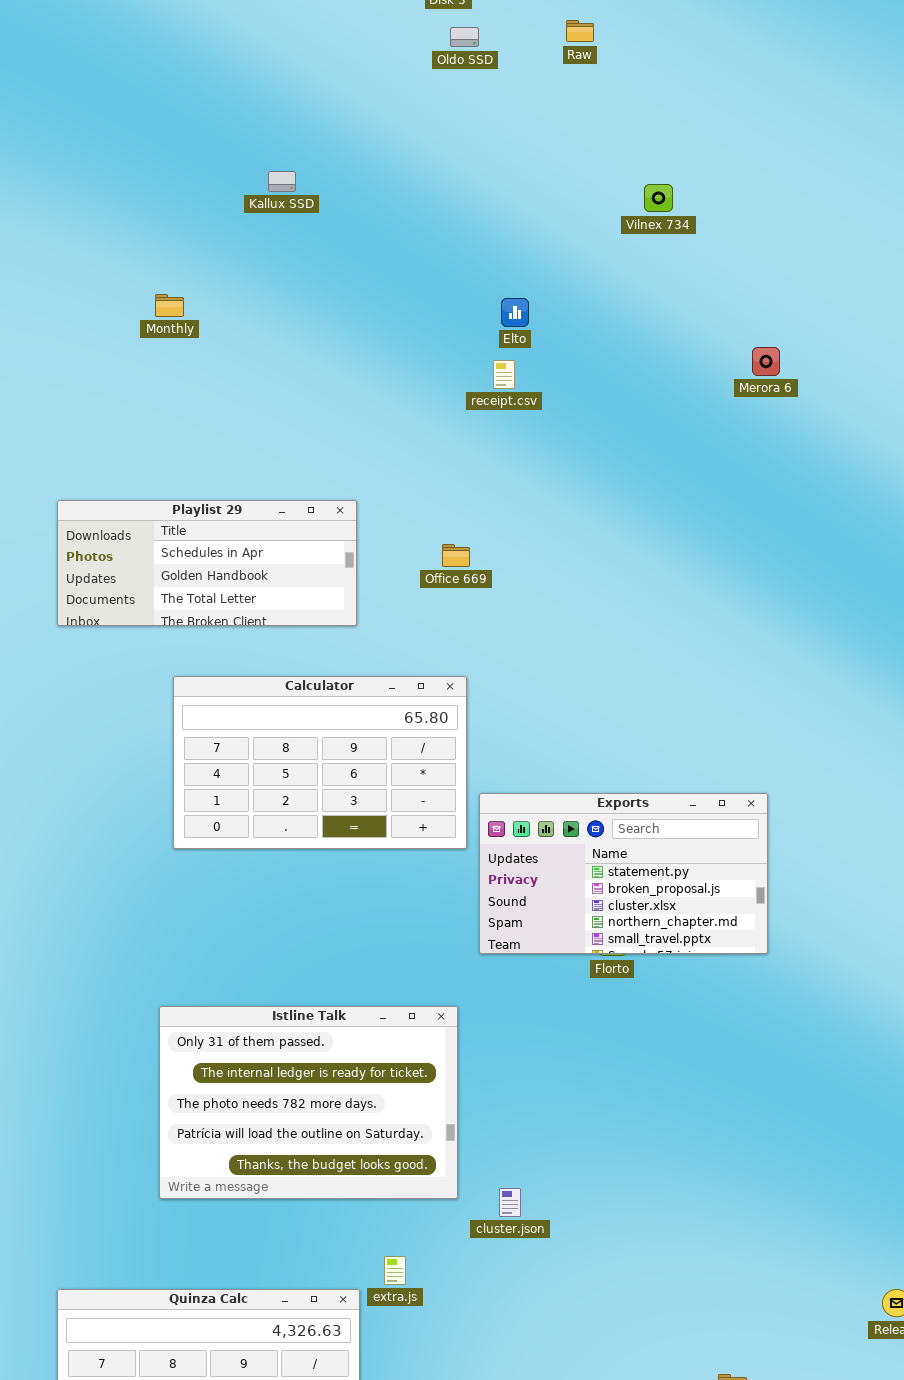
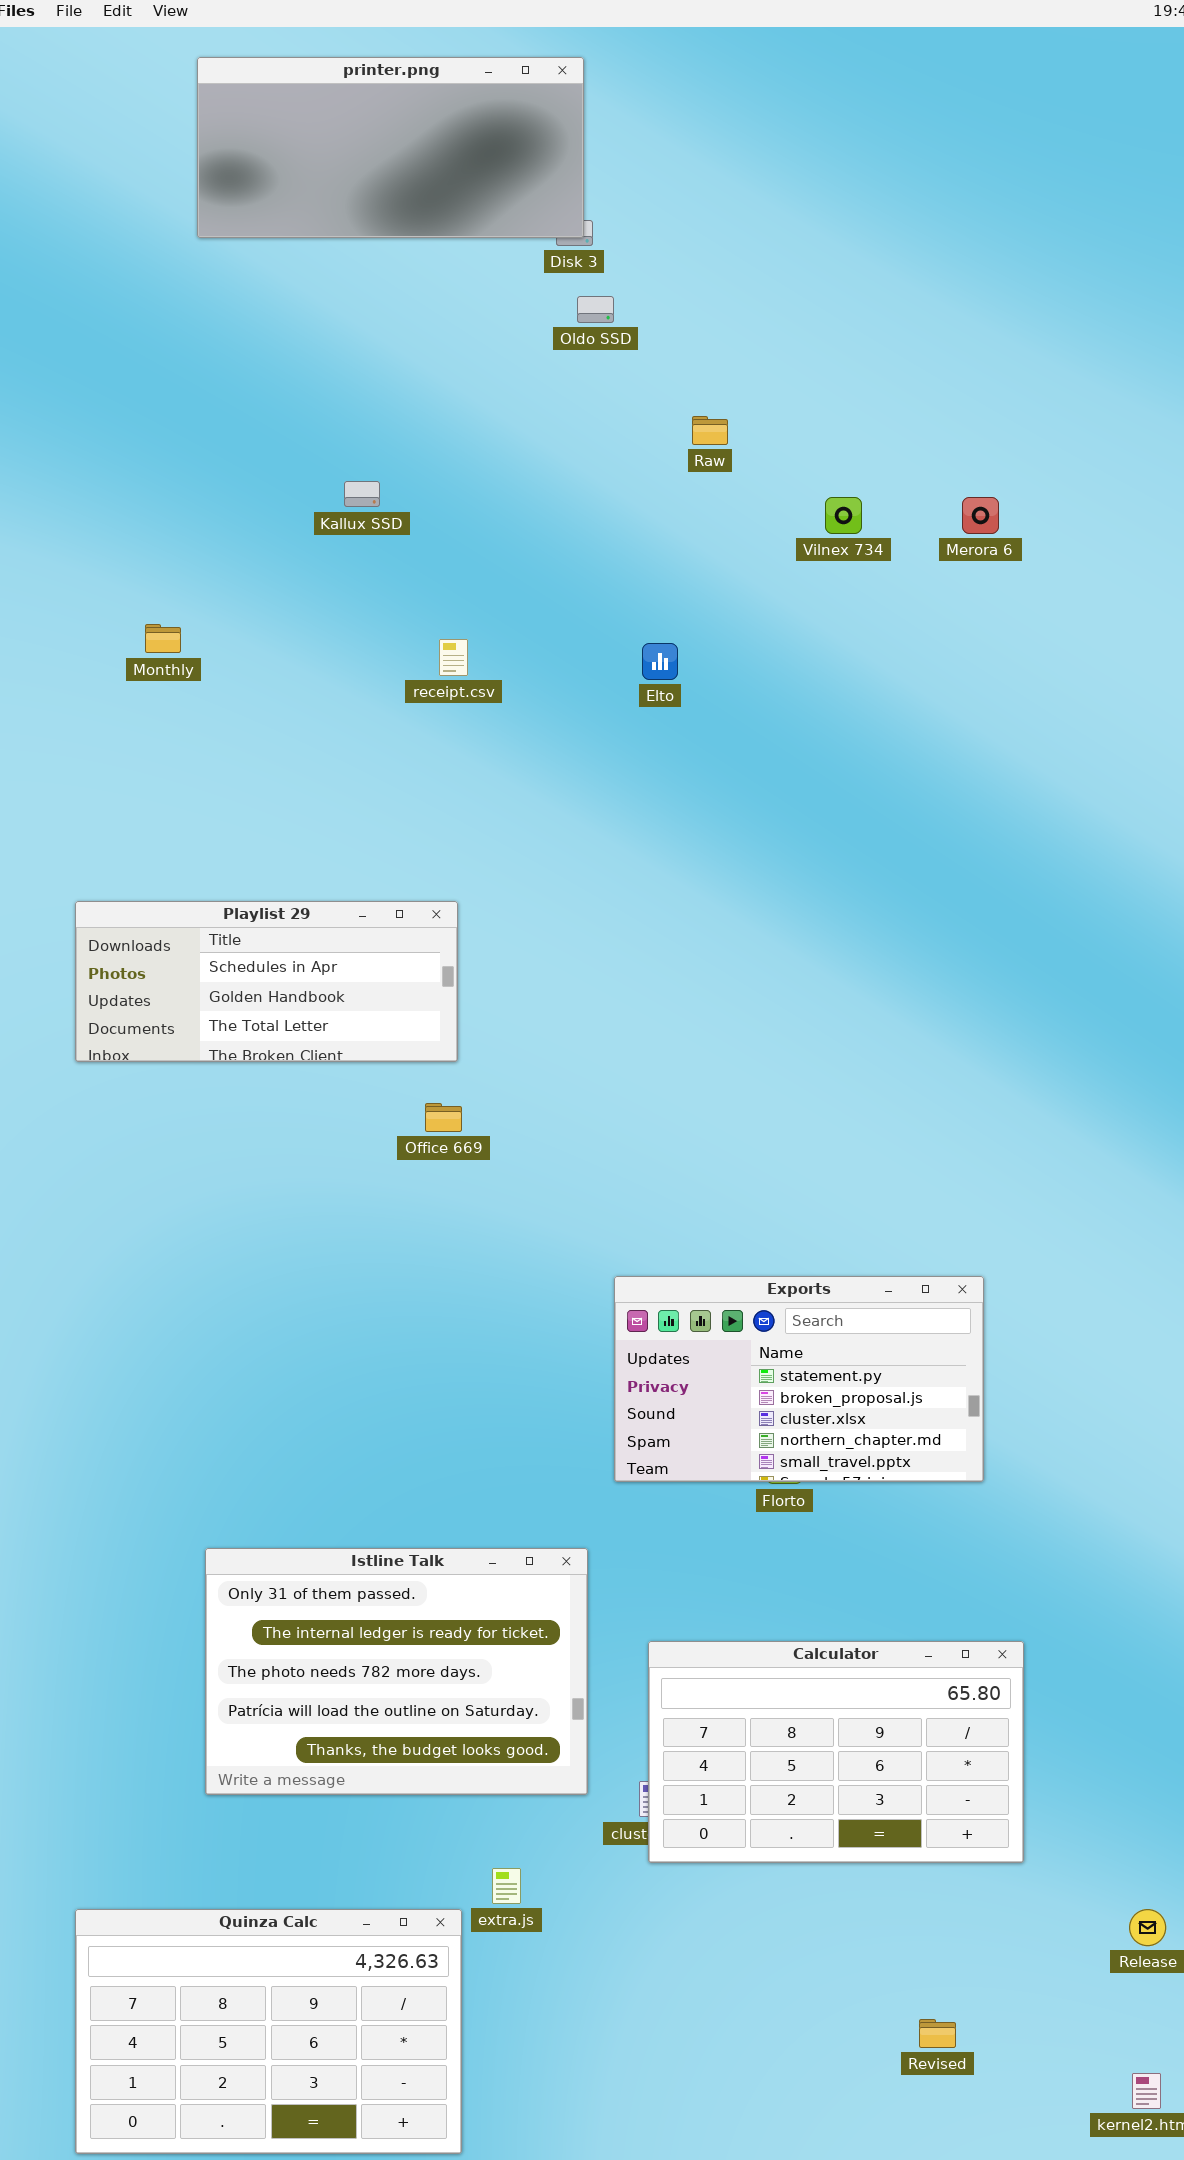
Raw: [566,20,594,42] -> [692,416,728,445], moved
Monthly: [155,294,184,317] -> [145,624,181,653], moved
Merora 6: [752,347,780,376] -> [962,497,999,534], moved
receipt.csv: [493,360,515,389] -> [439,639,468,676], moved
Office 669: [442,544,470,567] -> [425,1103,462,1132], moved
Calculator: [173,676,467,849] -> [648,1641,1024,1863], moved

